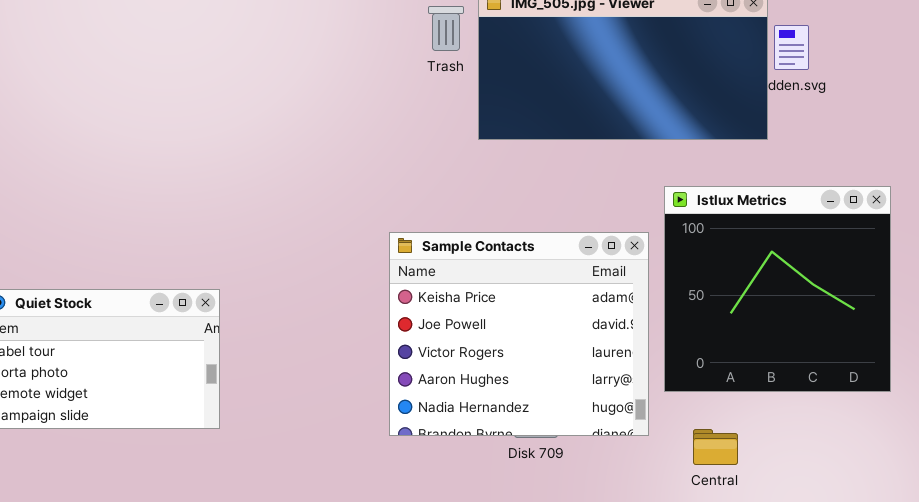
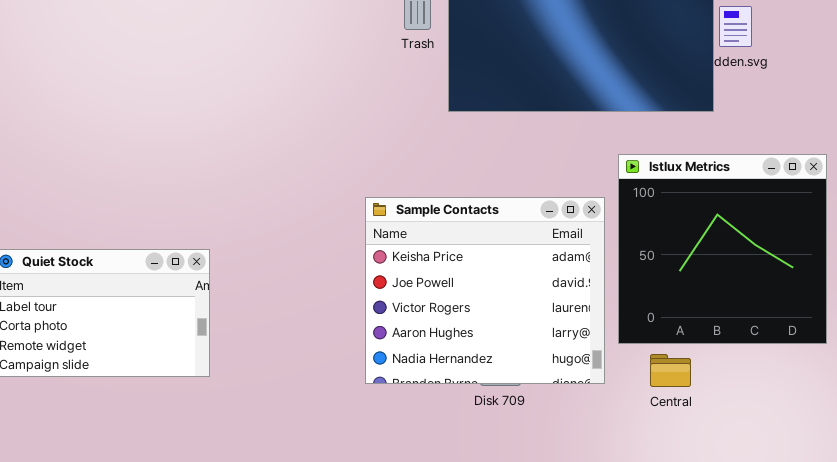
Central: [693,429,738,465] -> [650,354,691,387], moved

